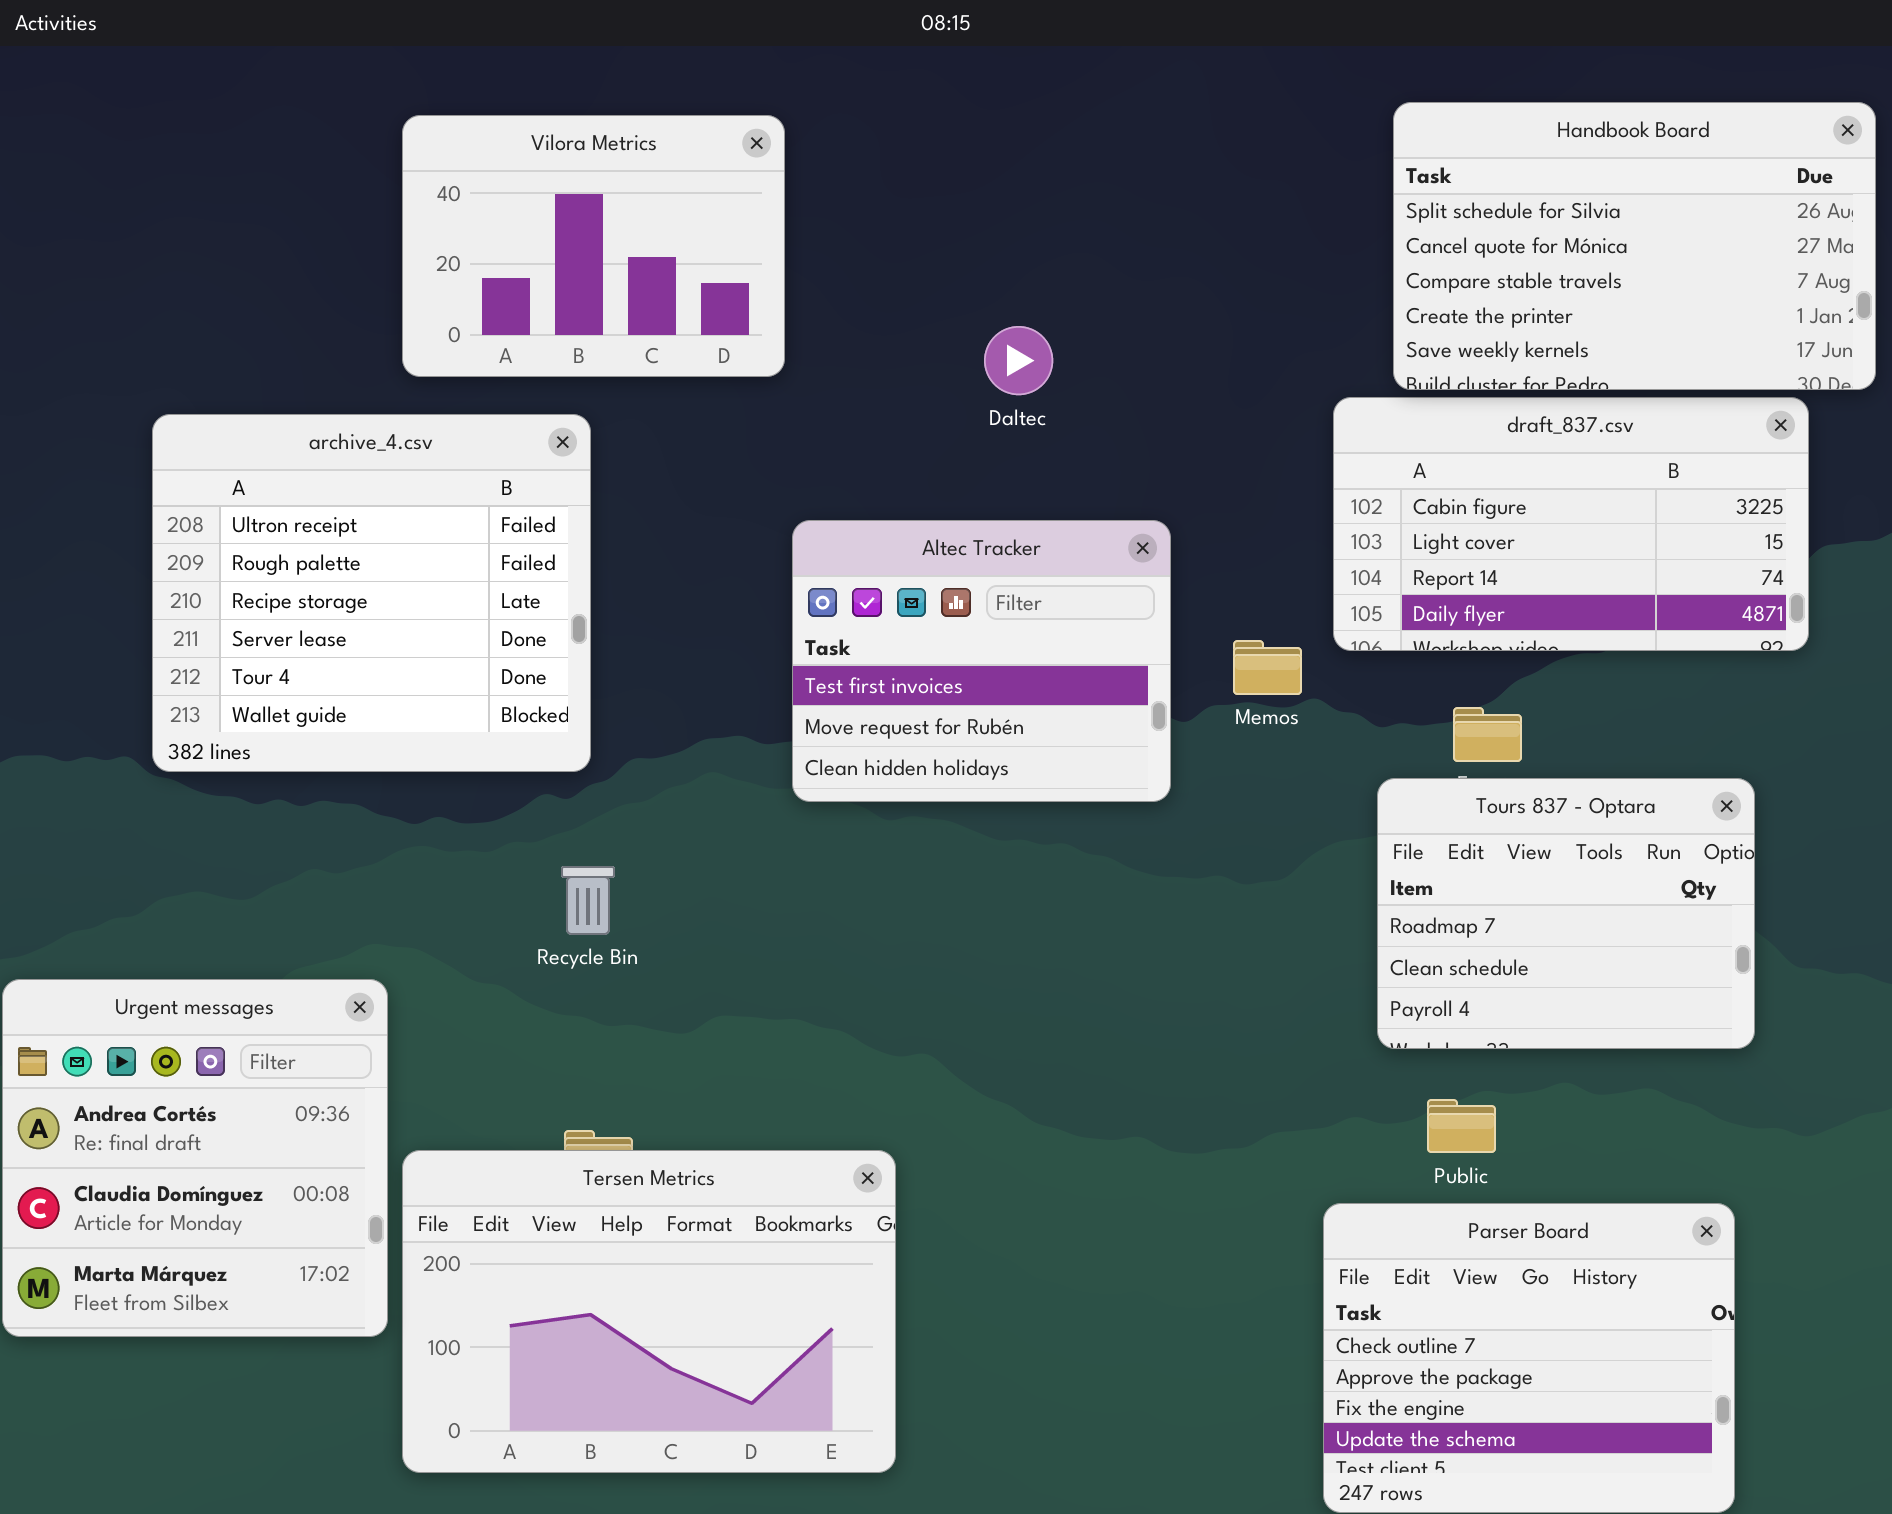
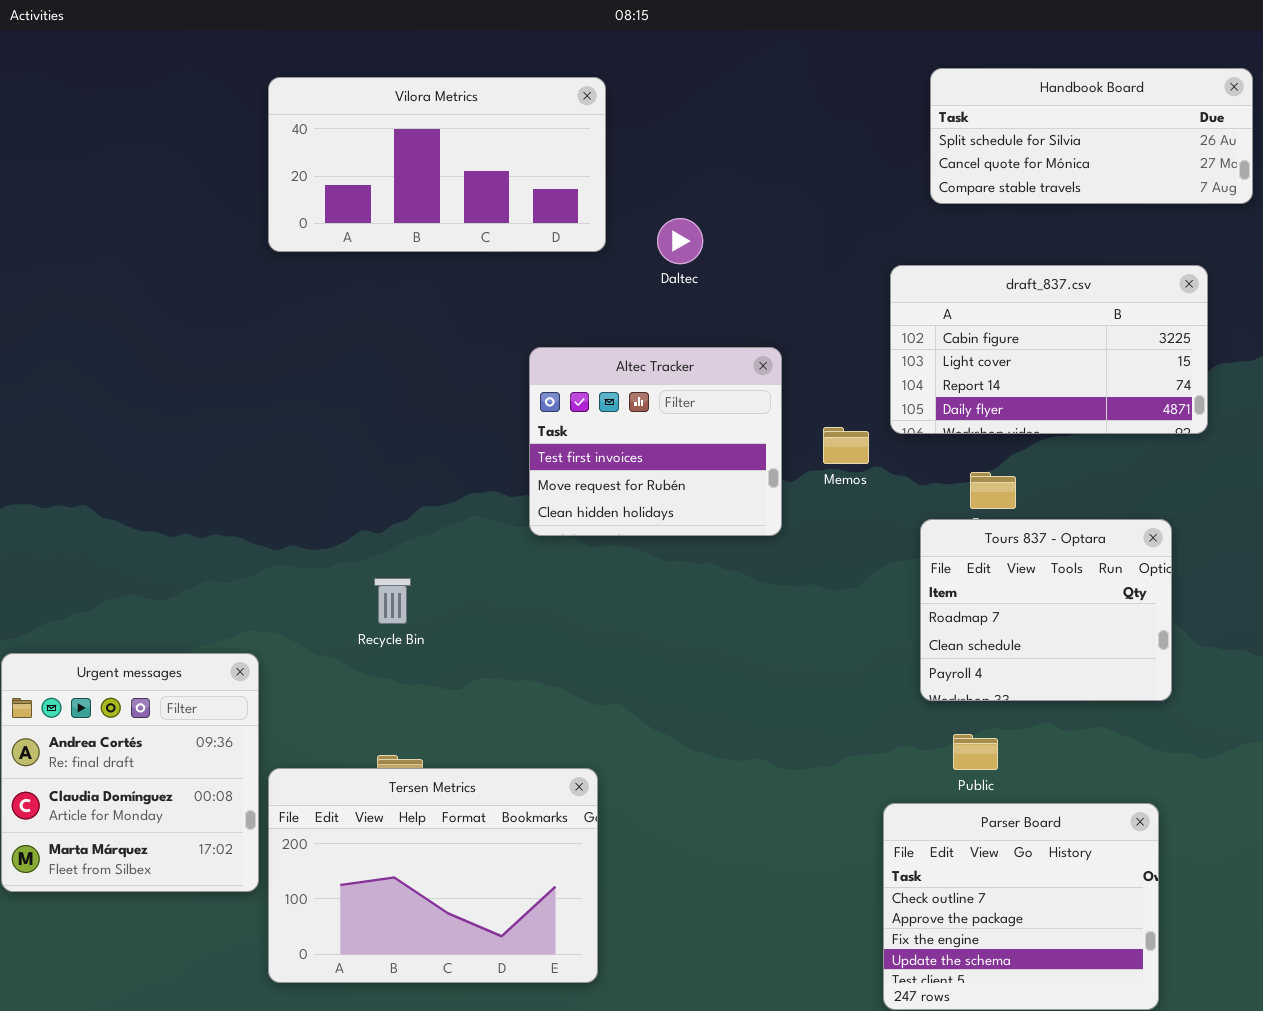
Handbook Board: [1393,102,1876,390] -> [930,68,1253,204], resized
Vilora Metrics: [402,115,785,377] -> [268,77,606,252], resized
archive_4.csv: [152,414,591,772] -> none, closed

